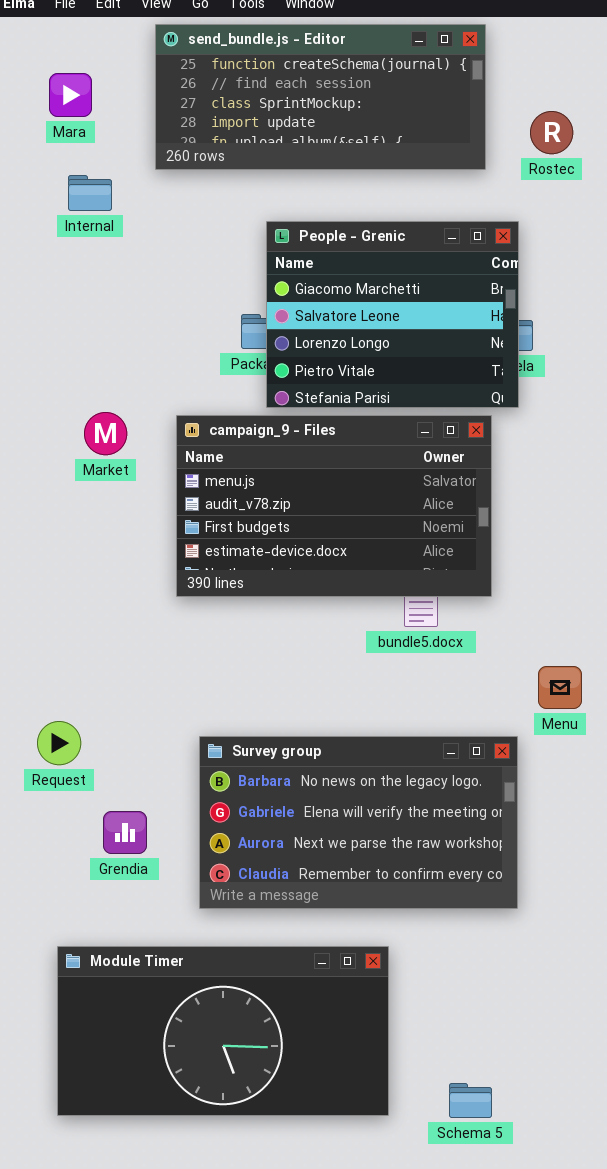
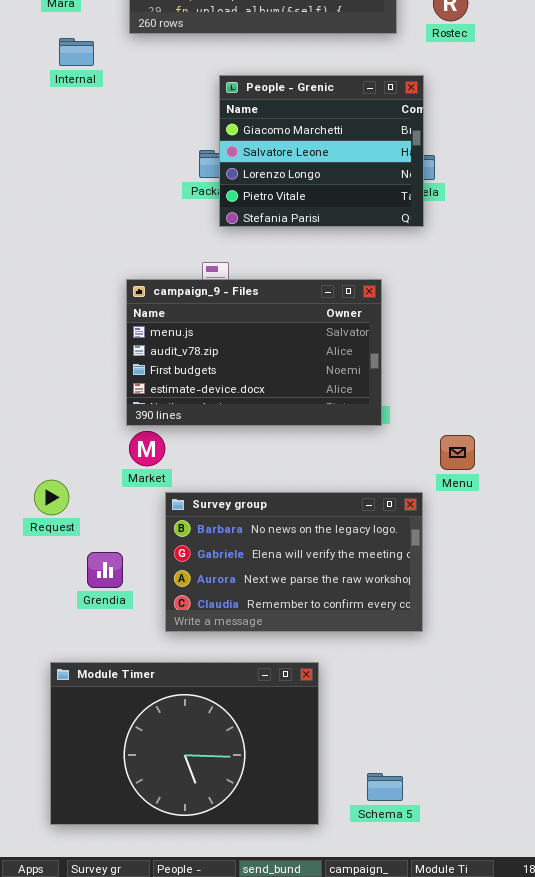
Market: [84,412,127,455] -> [129,431,165,466], moved
campaign_9 - Files: [176,415,492,597] -> [126,279,382,426], moved
Module Timer: [57,946,389,1116] -> [50,662,319,825], resized

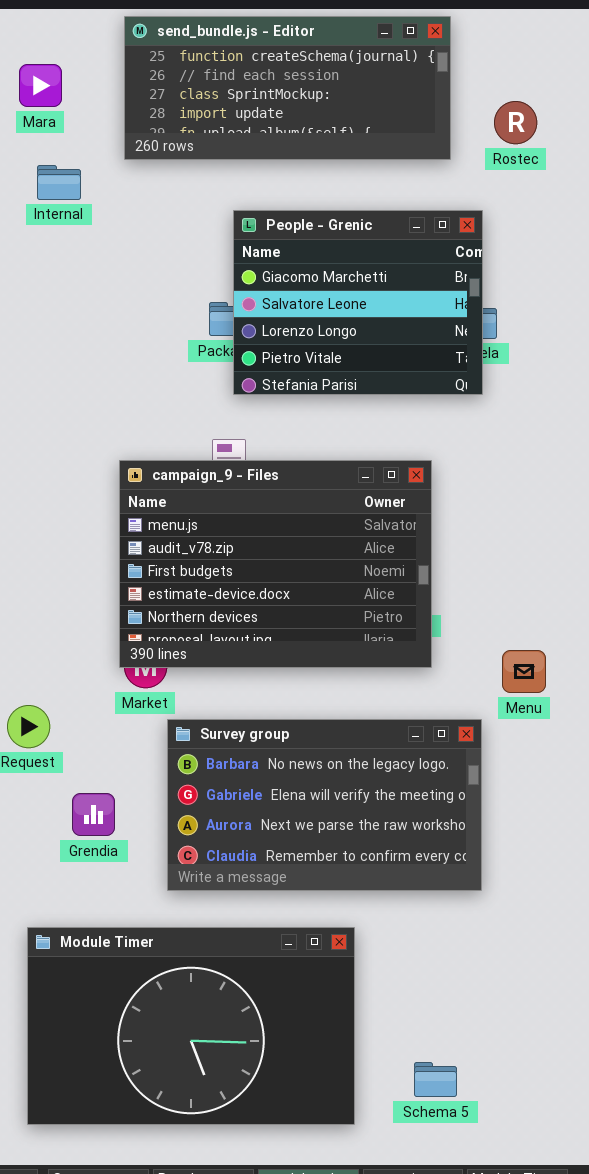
campaign_9 - Files: [126,279,382,426] -> [119,460,432,668], resized

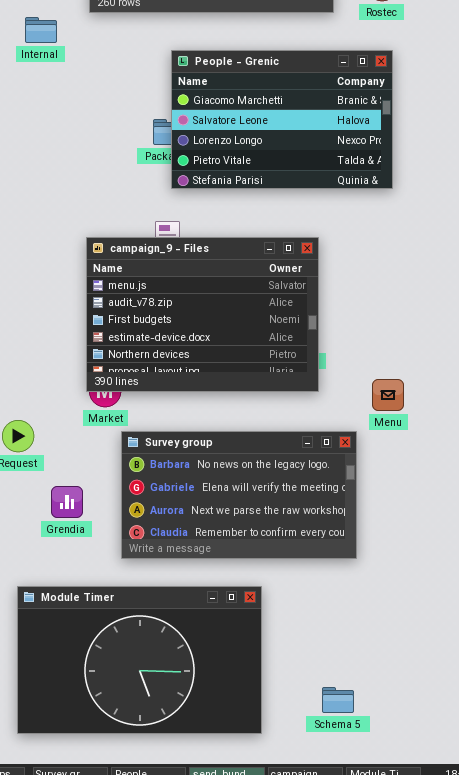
People - Grenic: [233,210,483,395] -> [171,50,393,189], resized
Schema 5: [414,1062,457,1097] -> [322,687,354,713], moved

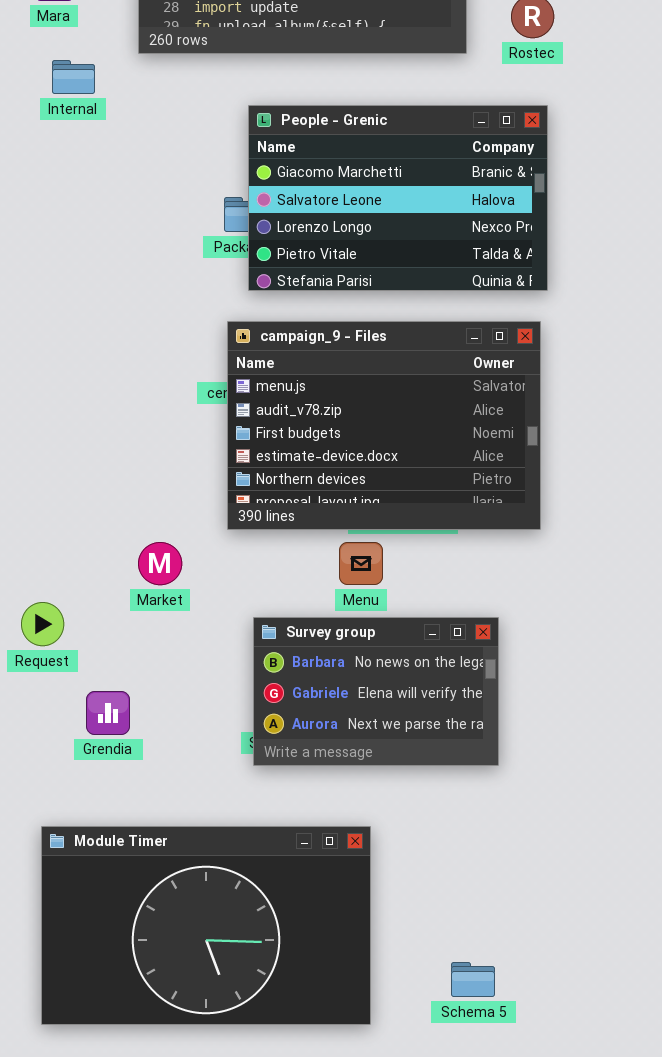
campaign_9 - Files: [86,237,319,392] -> [227,321,541,530], moved
Menu: [372,379,404,411] -> [339,542,383,585], moved
Survey group: [121,431,357,559] -> [253,617,499,766], resized

